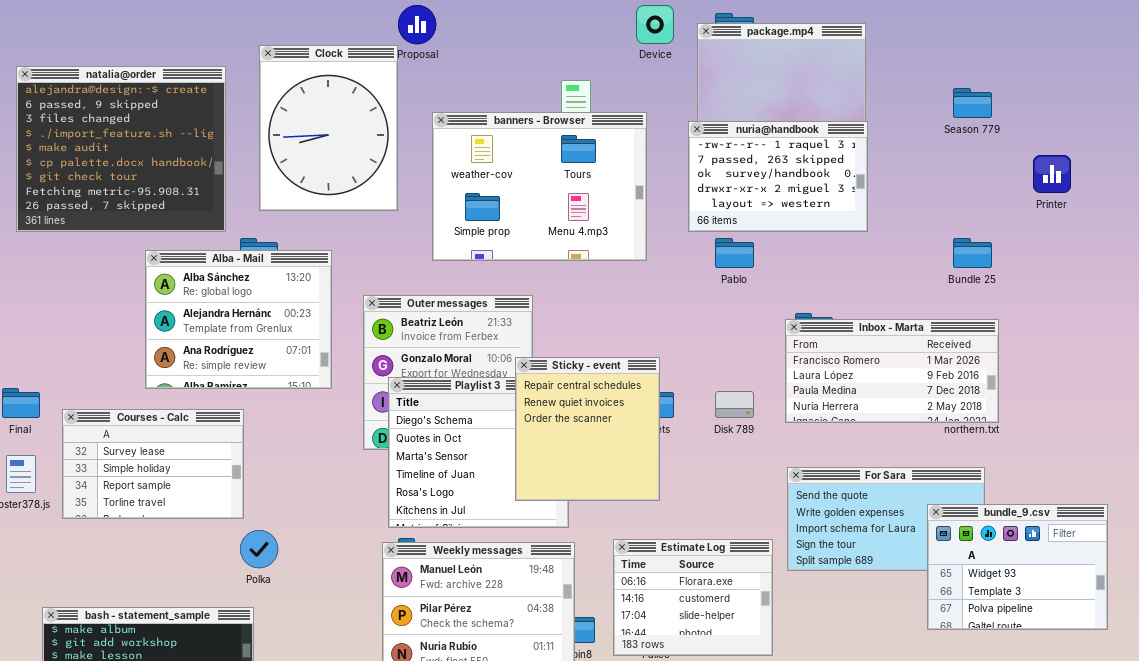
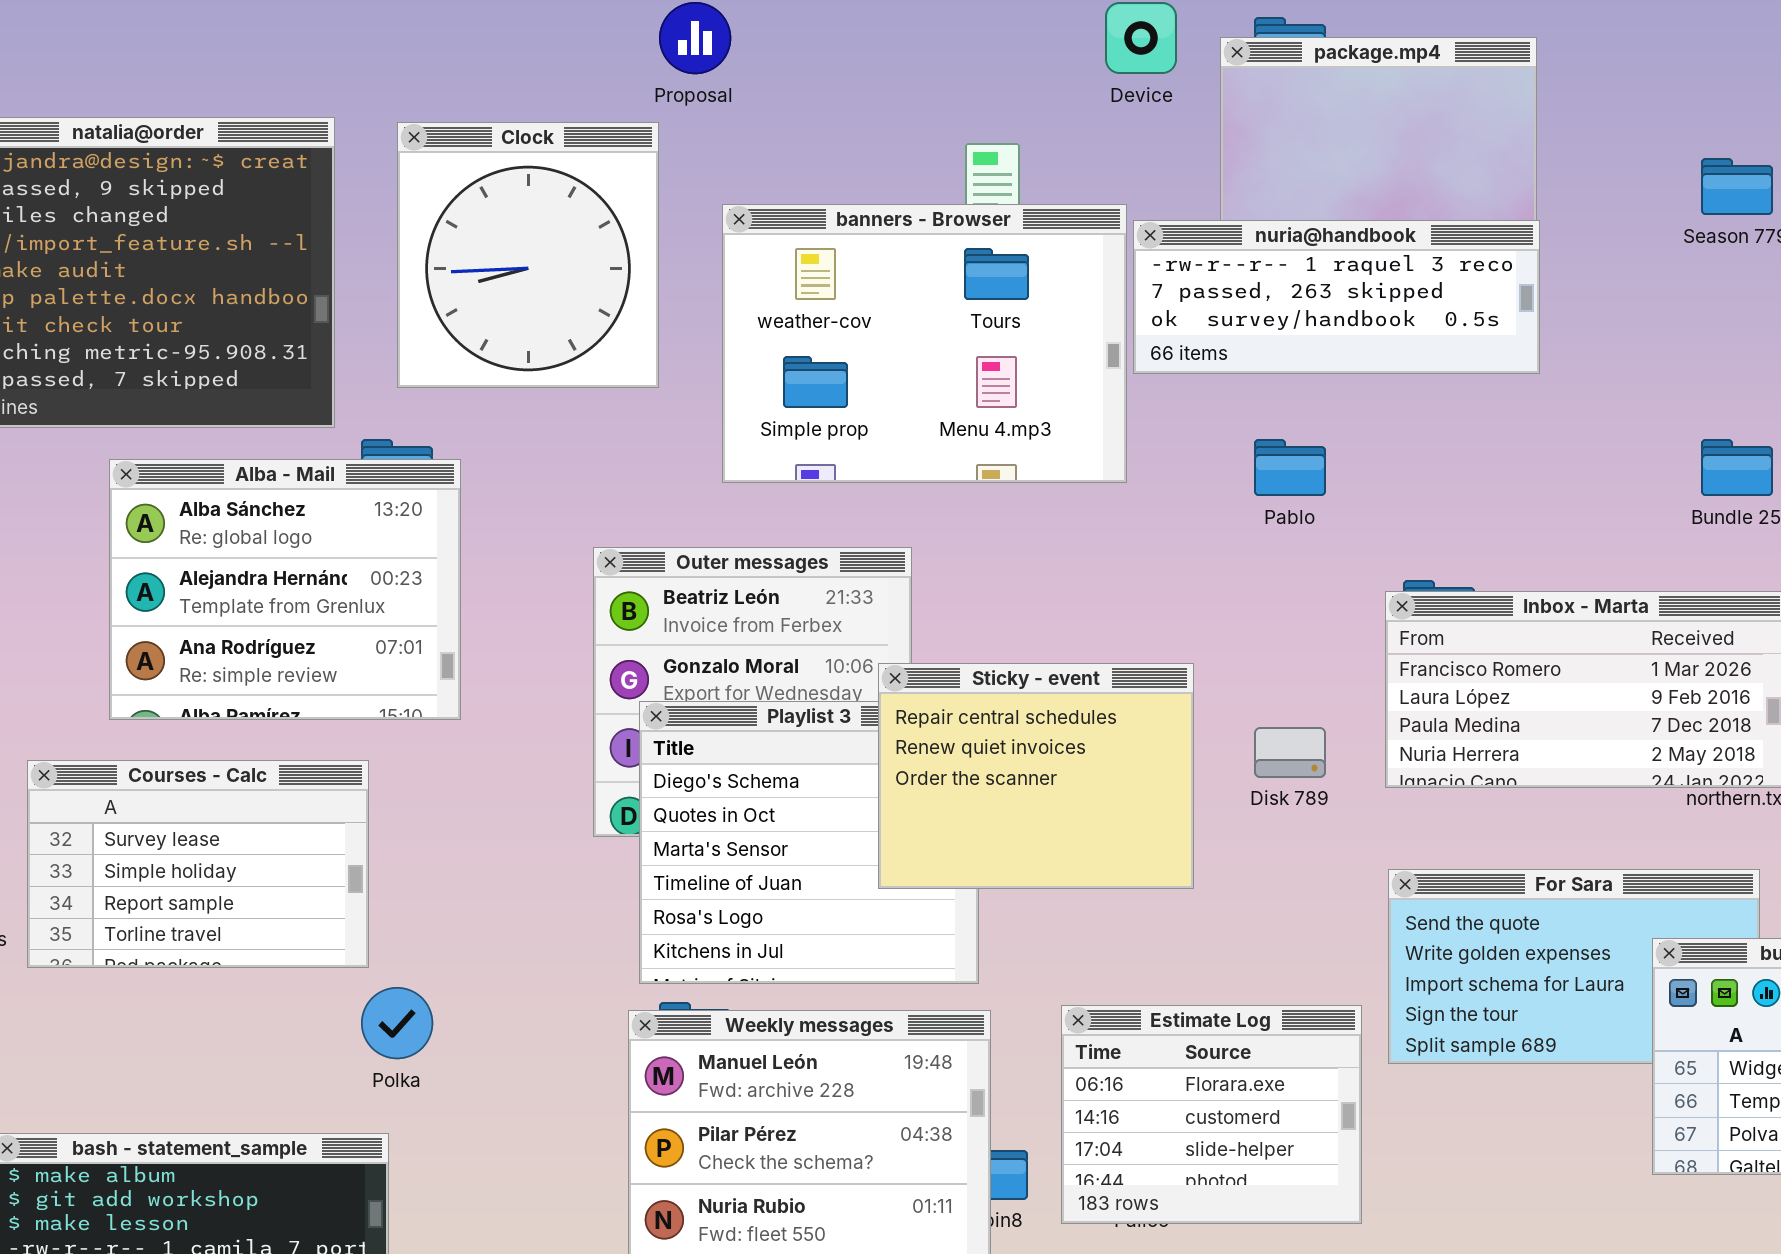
Clock: [259,45,398,211] -> [397,122,659,388], resized
nuria@handbook: [688,121,868,232] -> [1133,220,1540,374], resized
Alba - Mail: [145,250,332,389] -> [109,459,461,720], moved
Sticky - event: [515,357,660,501] -> [878,663,1194,889], resized

